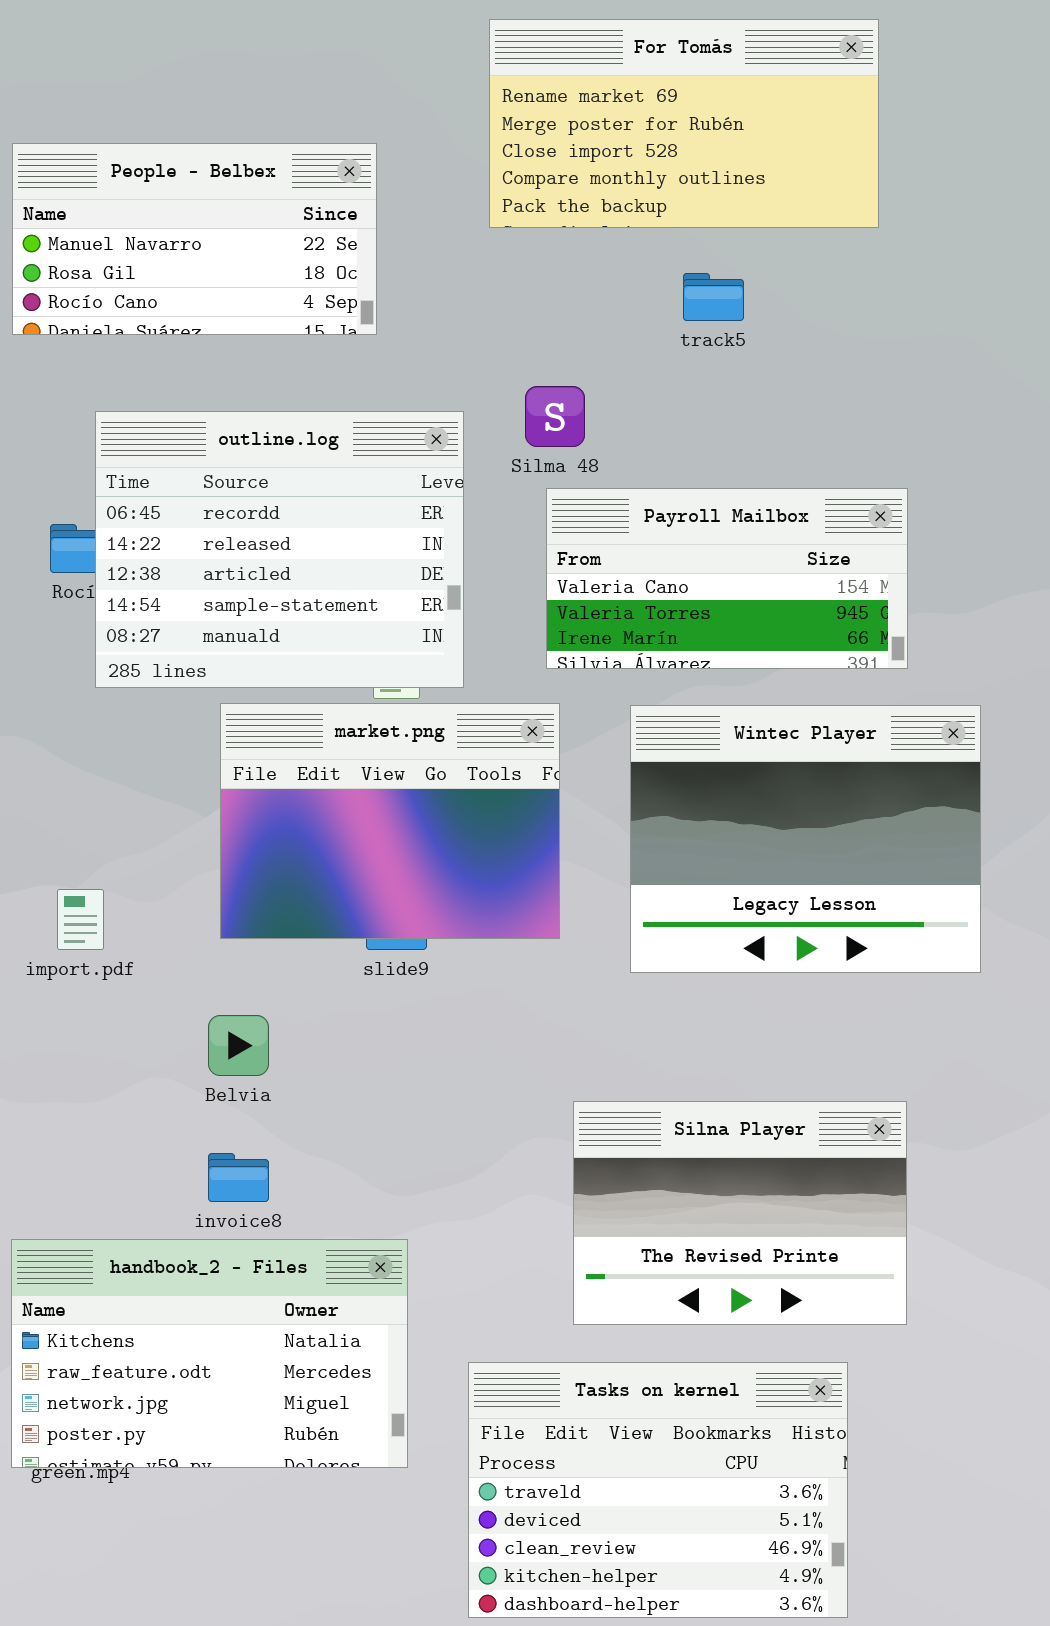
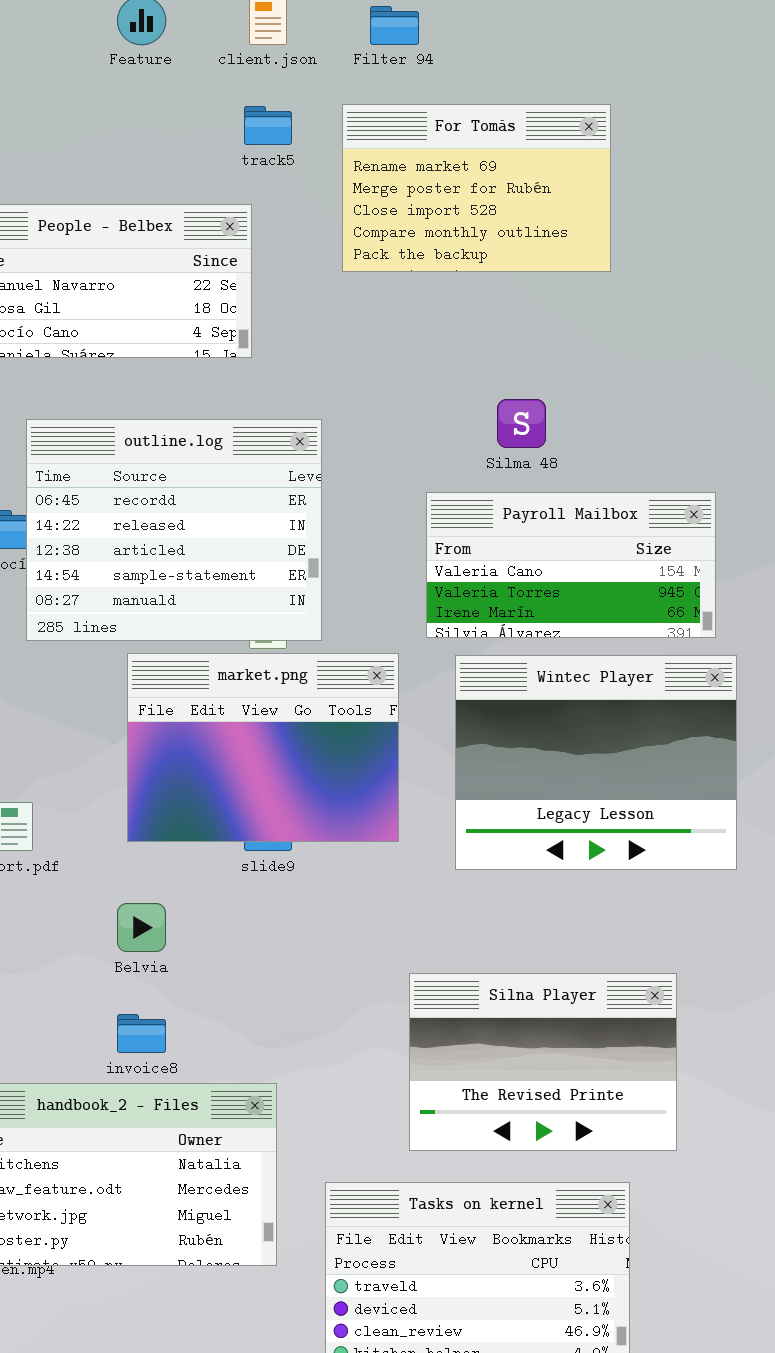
For Tomás: [489,19,879,228] -> [342,104,611,272], resized
track5: [683,273,744,321] -> [244,106,292,145], moved
Silma 48: [525,386,585,447] -> [497,399,546,448], moved
Payroll Mailbox: [546,488,908,669] -> [426,492,716,638], moved

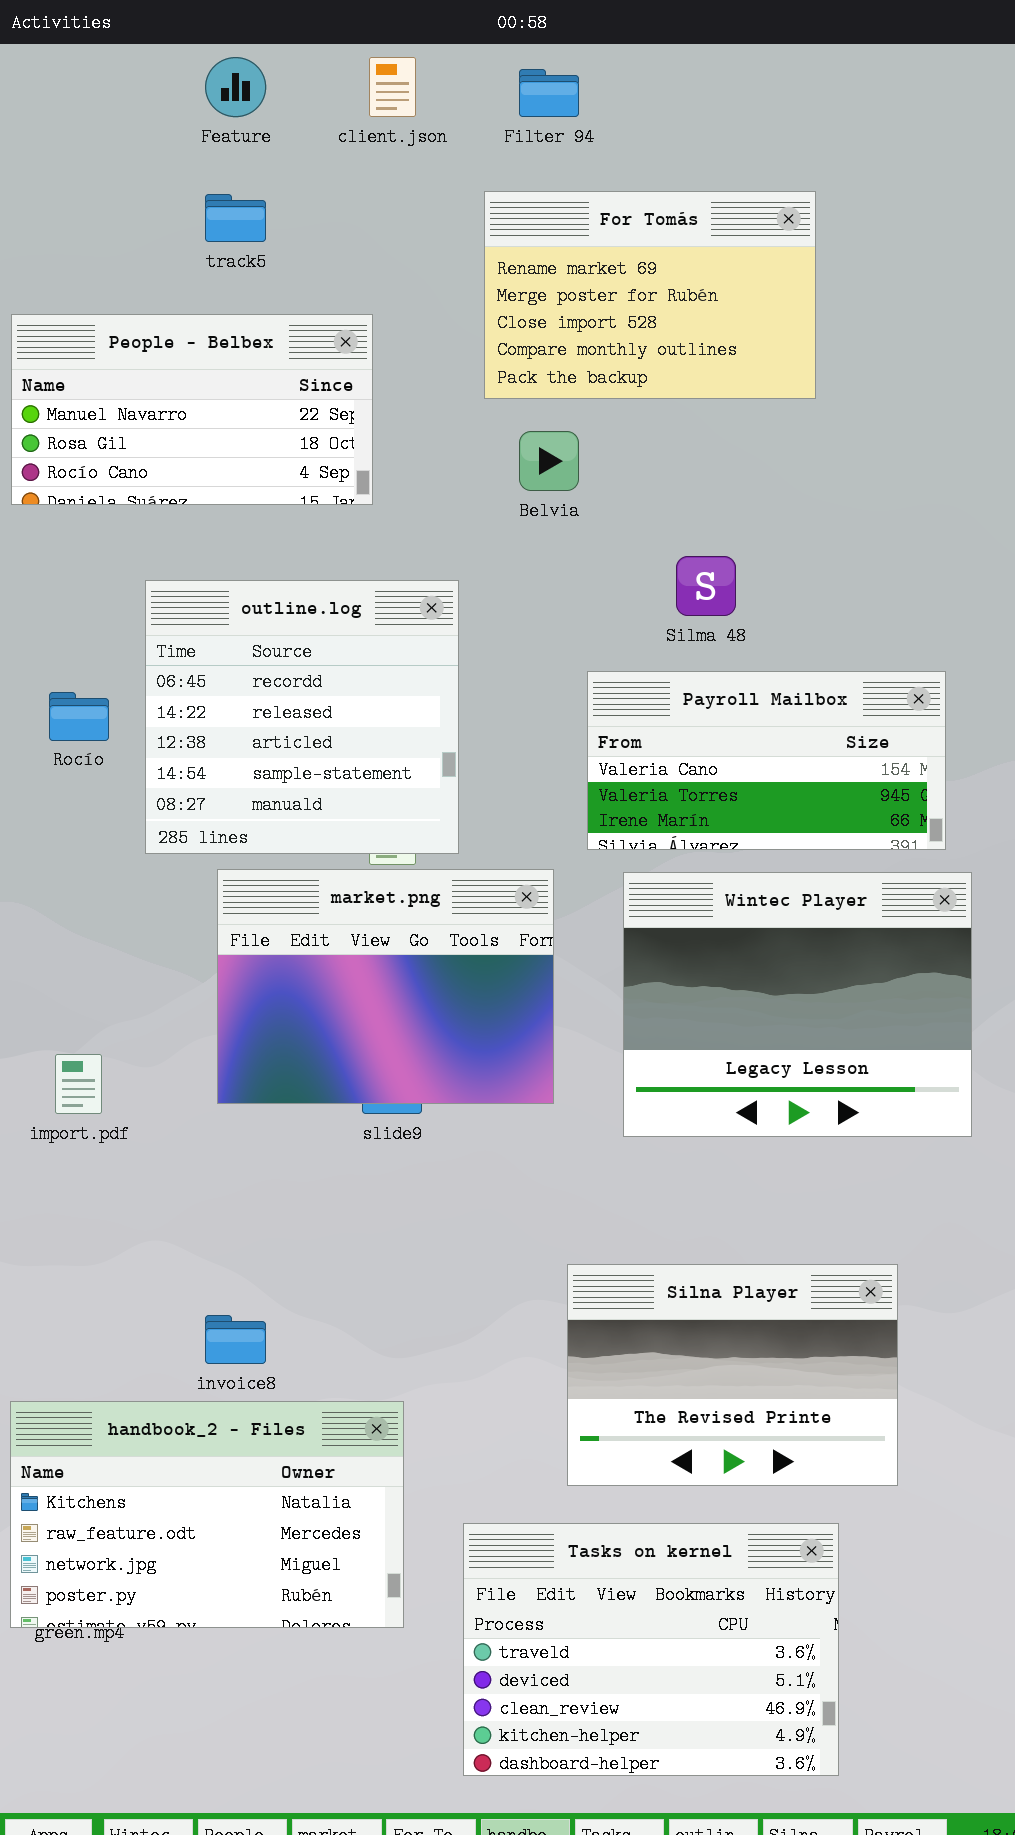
track5: [244,106,292,145] -> [205,194,266,242], moved
outline.log: [26,419,322,641] -> [145,580,459,854], resized
Belvia: [117,903,166,952] -> [519,431,579,491], moved

